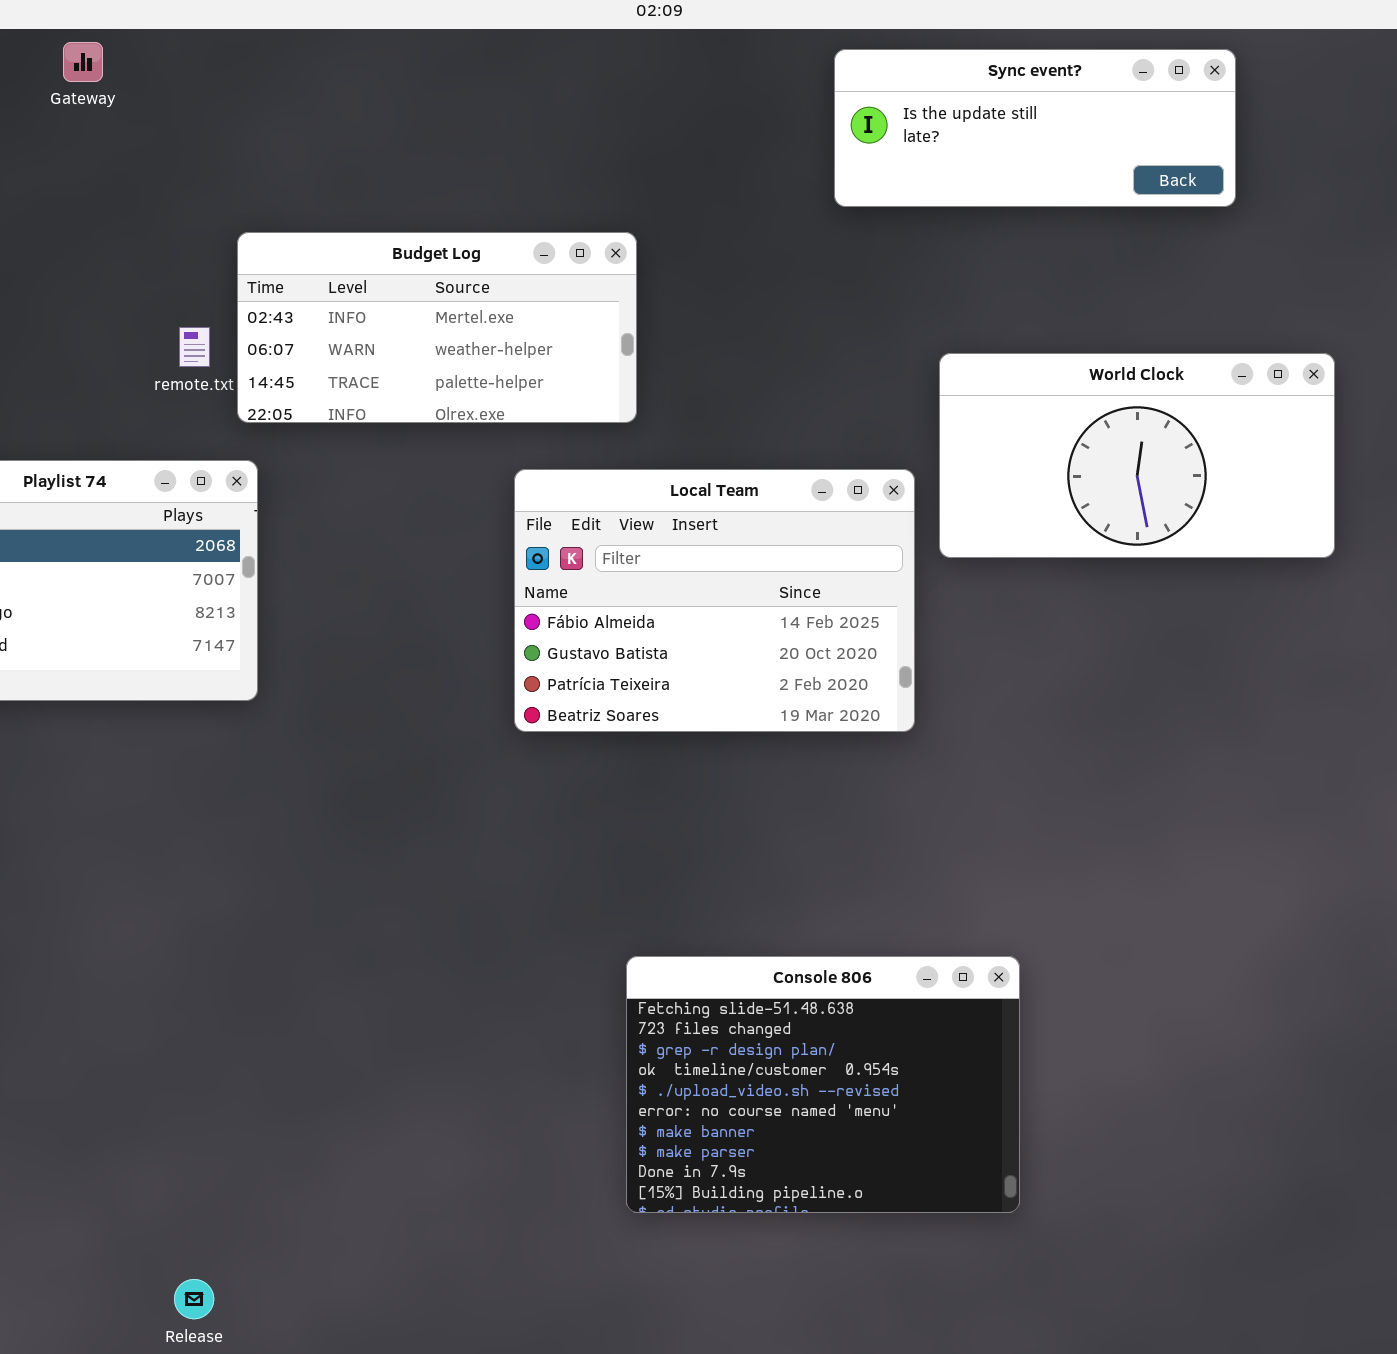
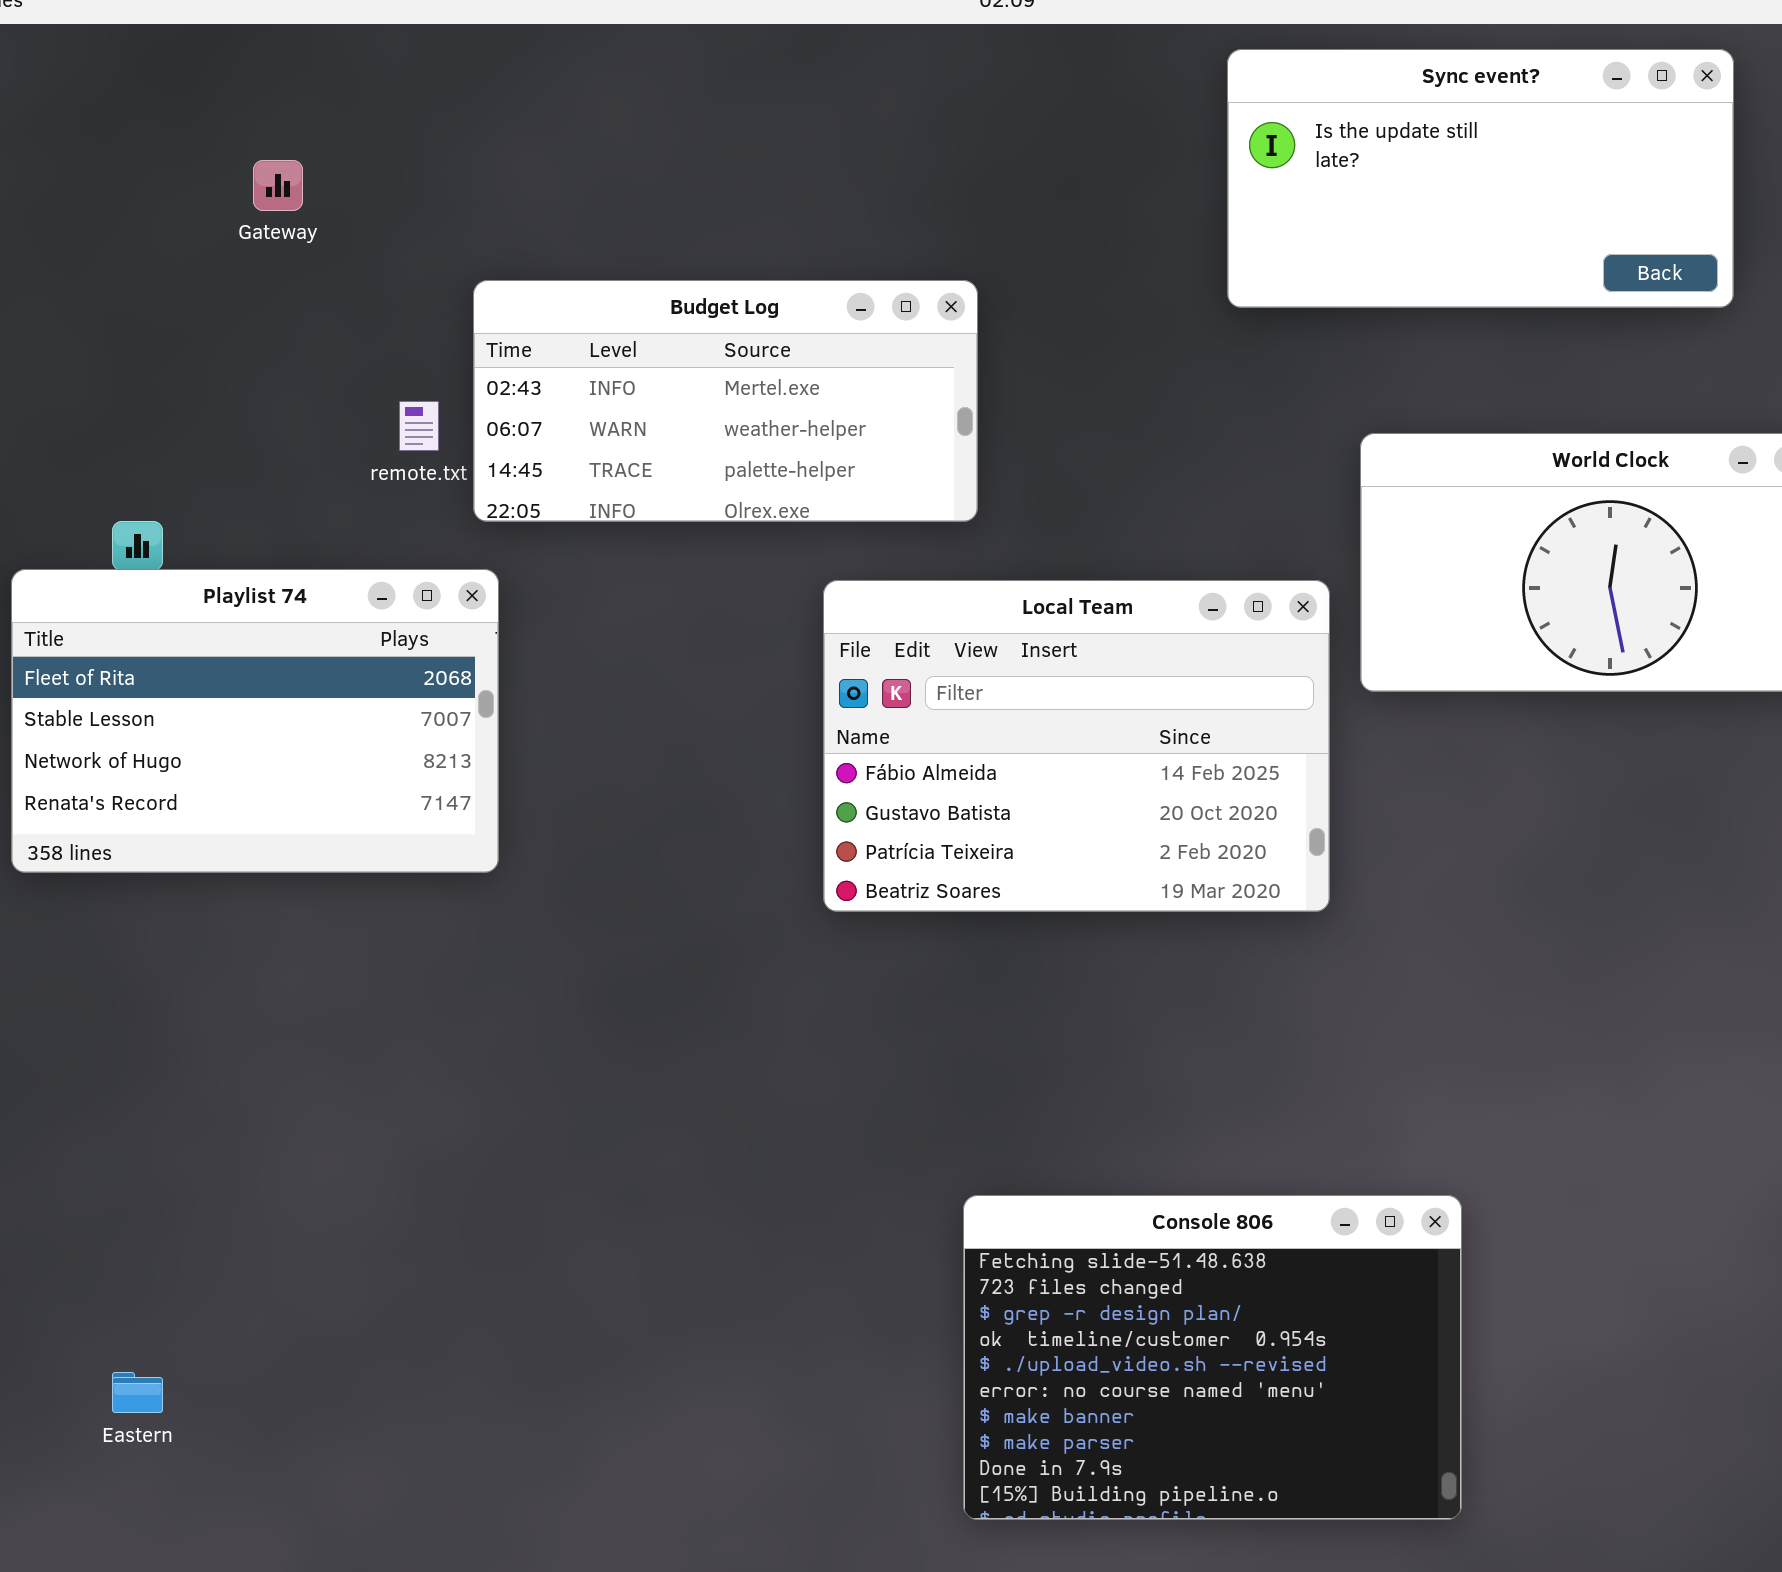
Gateway: [63,42,103,82] -> [253,160,303,211], moved
Sync event?: [834,49,1236,207] -> [1227,49,1734,308], resized

